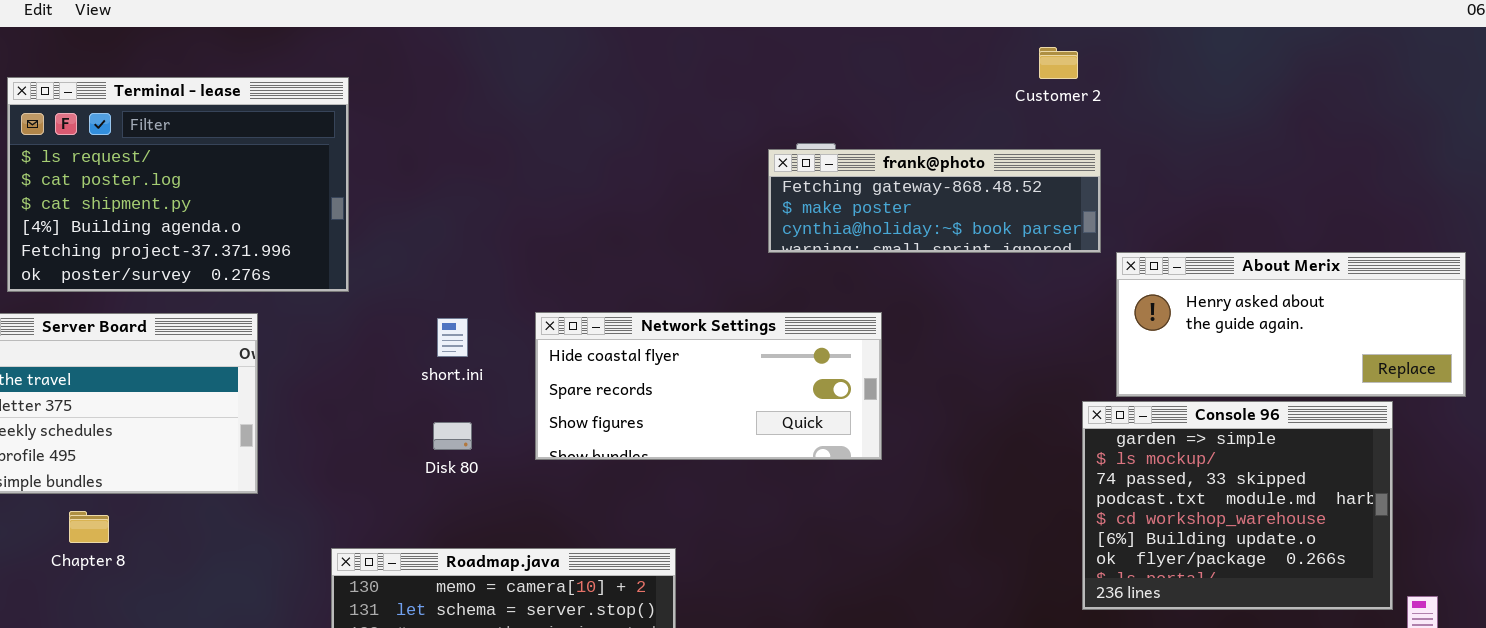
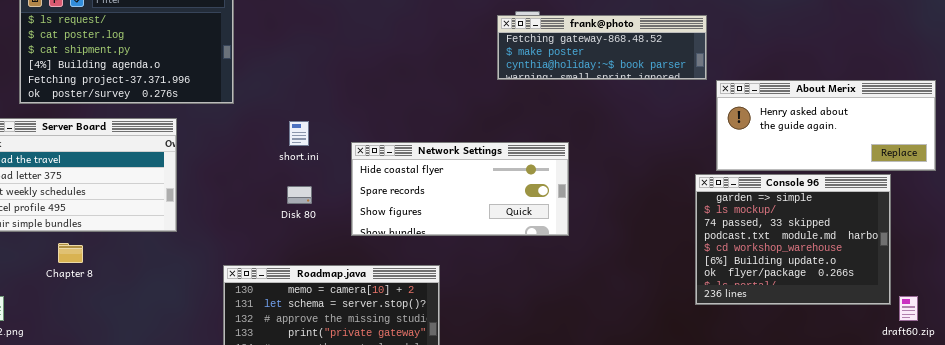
Network Settings: [535,312,882,460] -> [351,142,569,236], moved

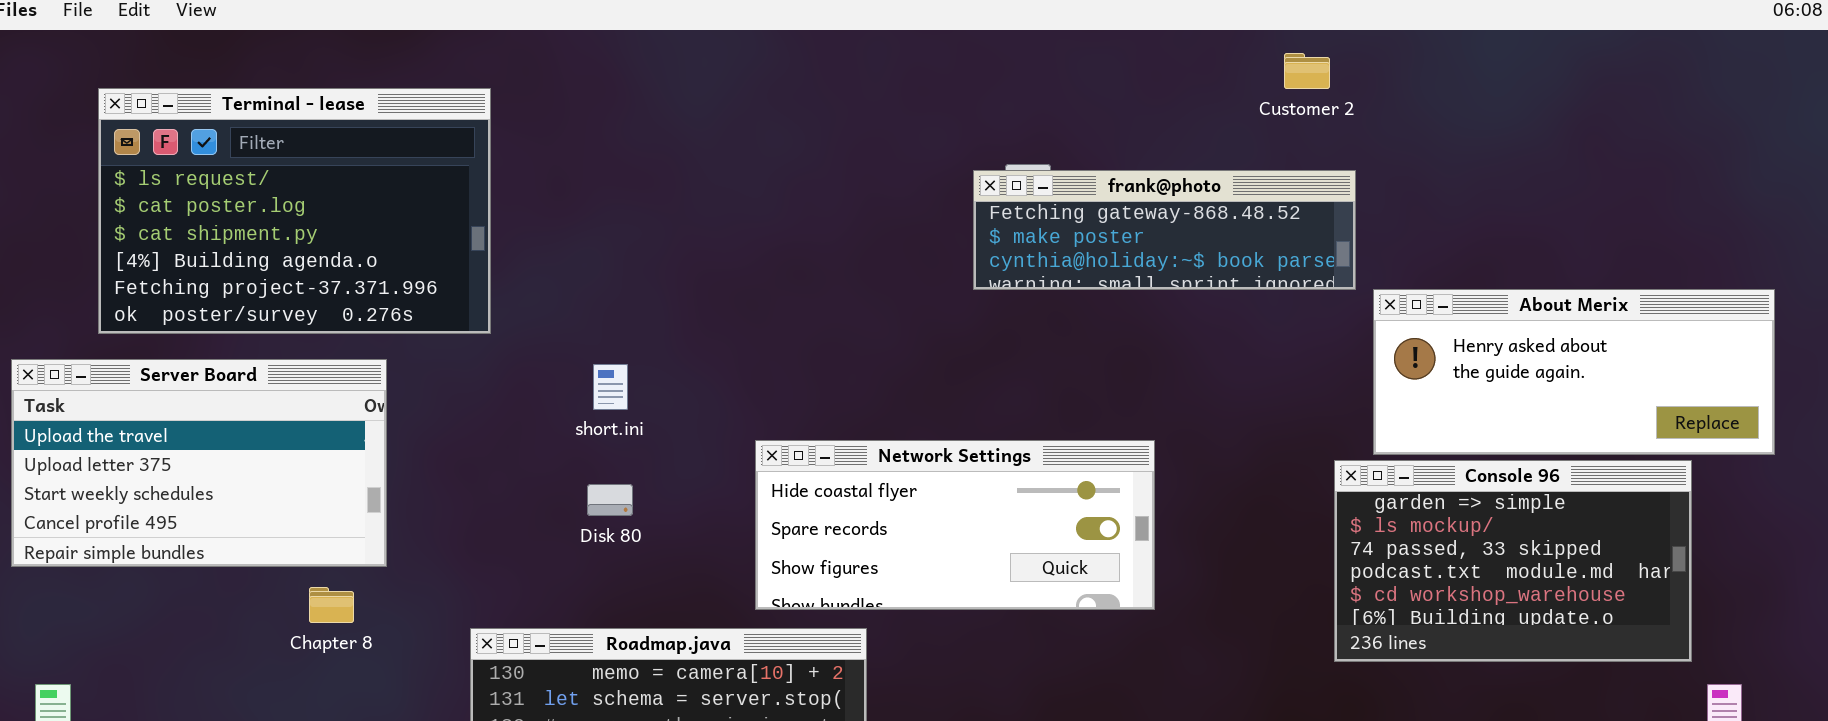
Network Settings: [351,142,569,236] -> [755,440,1155,610], moved
Console 96: [695,174,891,305] -> [1334,460,1692,662], resized
Chapter 8: [58,243,83,263] -> [309,587,354,623], moved

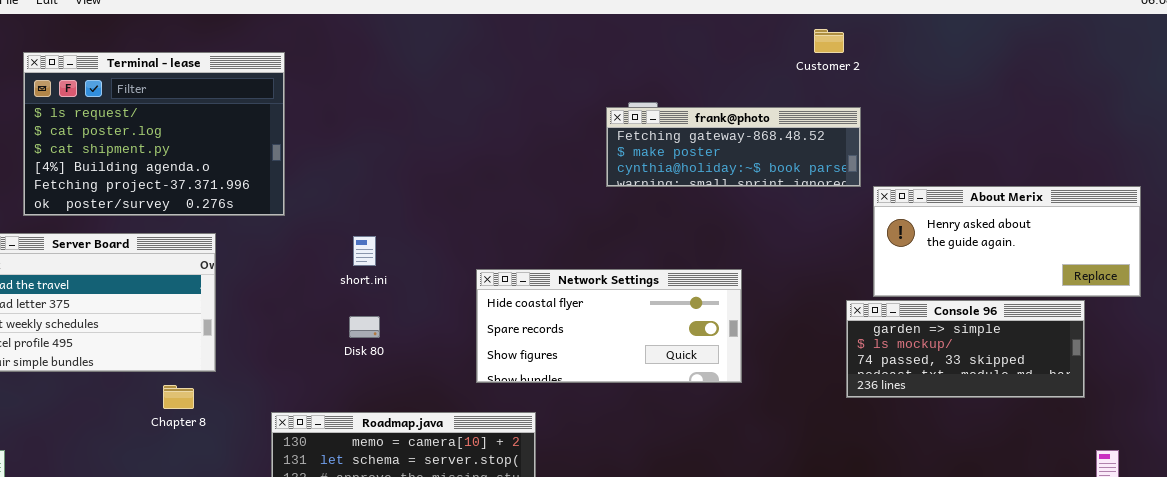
Network Settings: [755,440,1155,610] -> [476,269,742,383], moved
Console 96: [1334,460,1692,662] -> [846,300,1085,398], resized

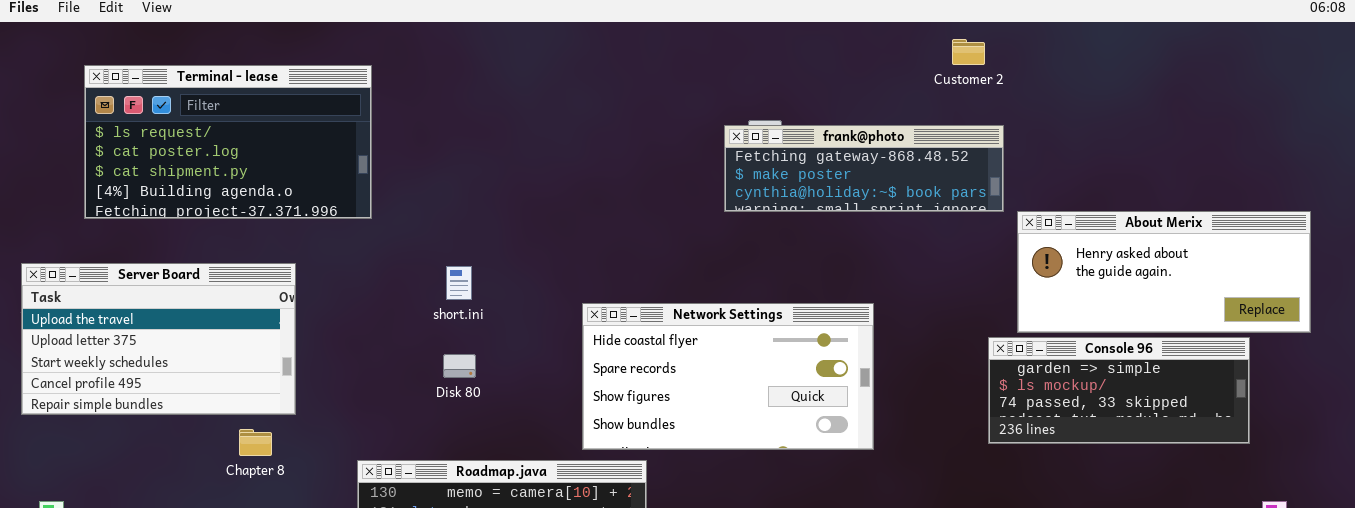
Terminal - lease: [23,52,285,216] -> [84,65,372,219], resized
Network Settings: [476,269,742,383] -> [582,303,874,450], resized

